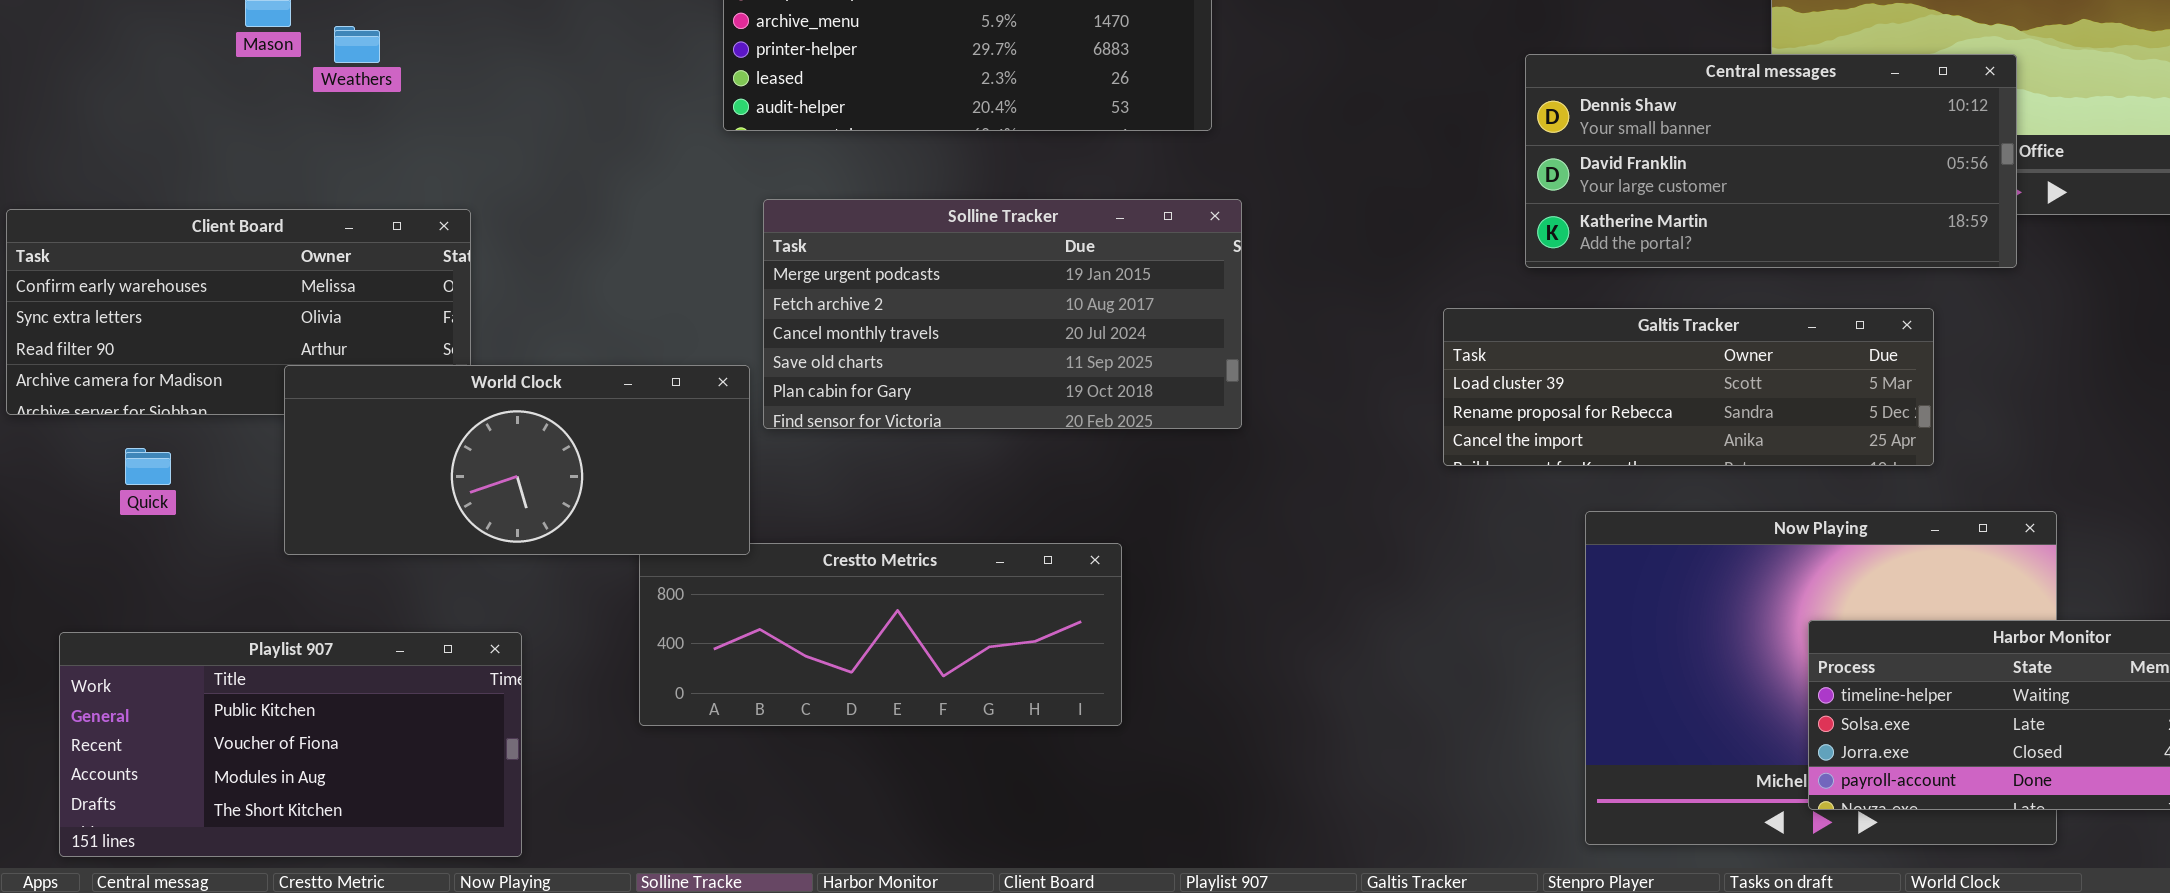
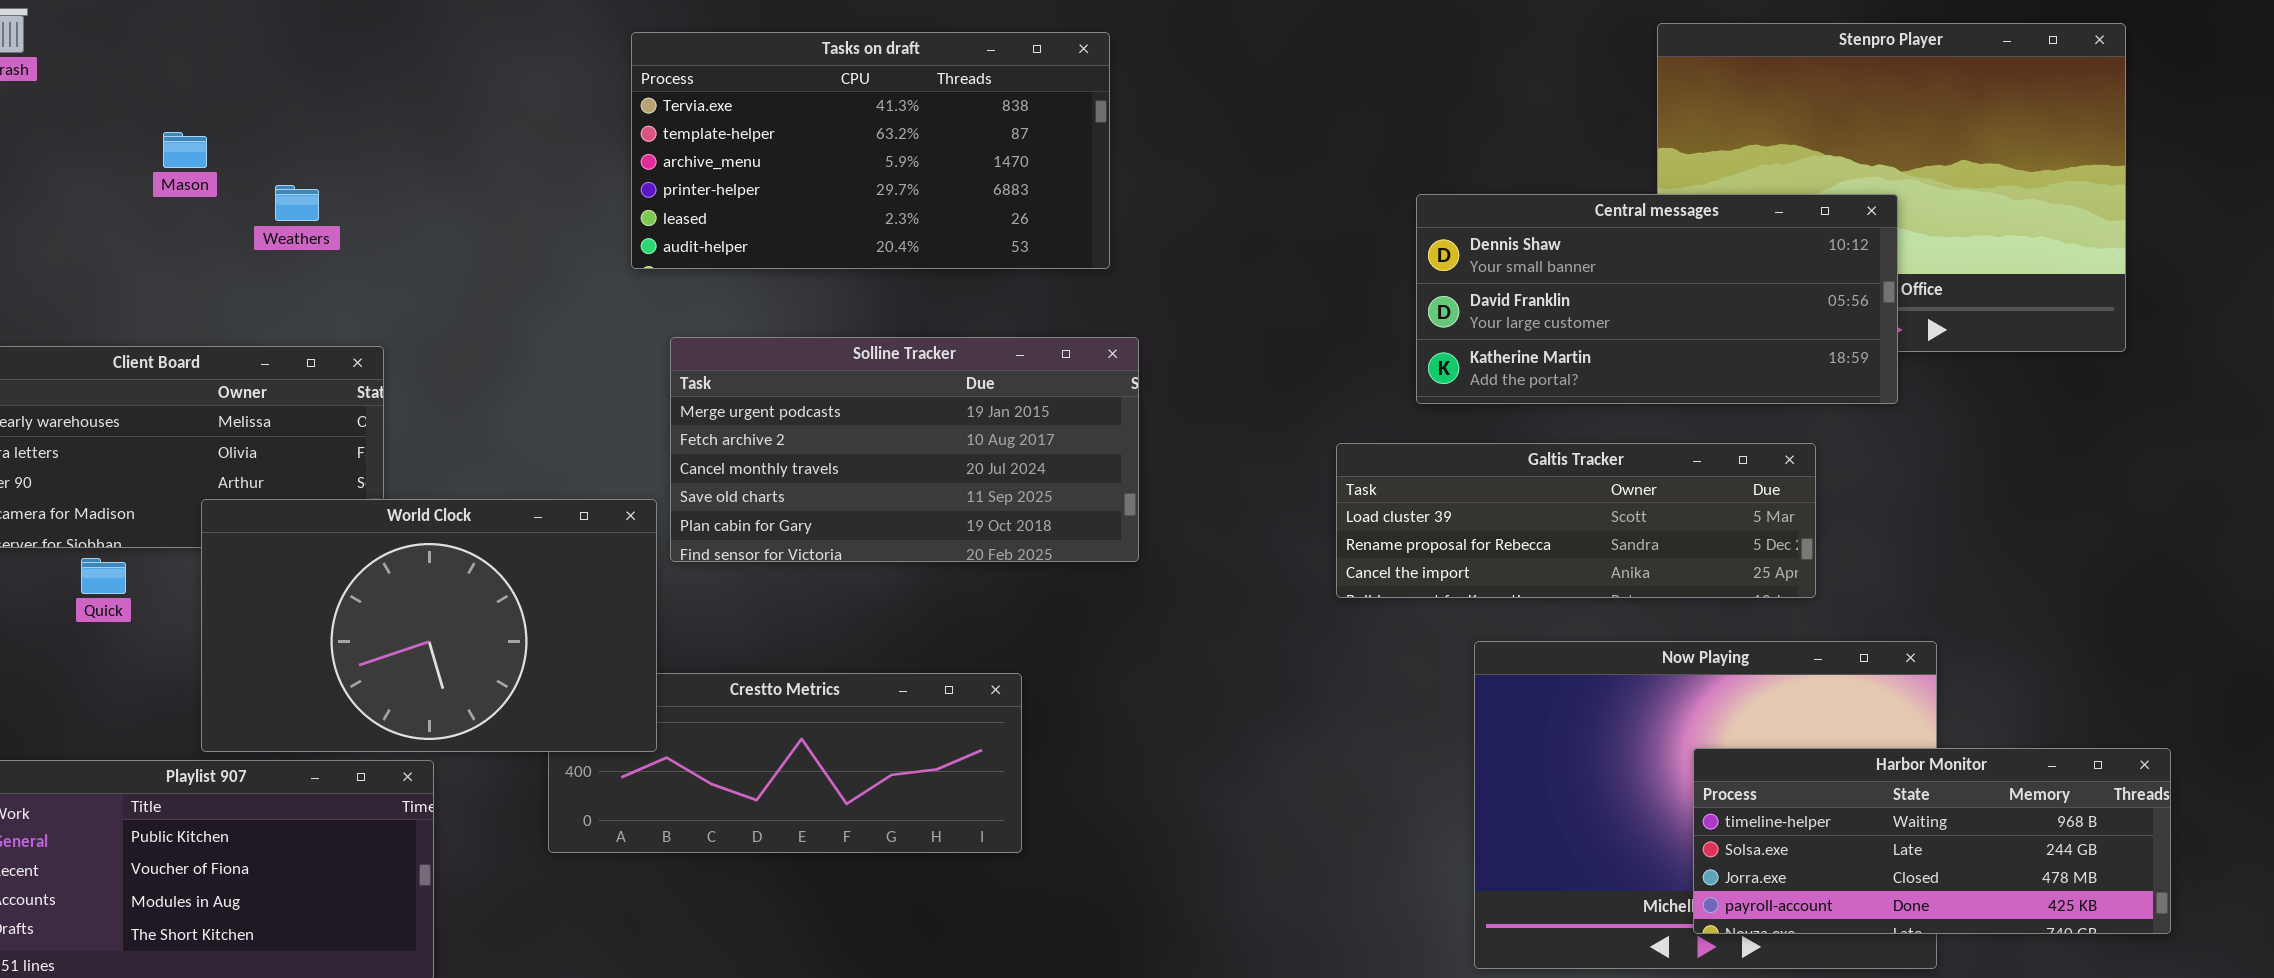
Weathers: [334,26,380,63] -> [275,185,319,221], moved
World Clock: [284,365,750,555] -> [201,499,657,752], resized
Quick: [125,448,171,485] -> [81,558,126,594], moved

